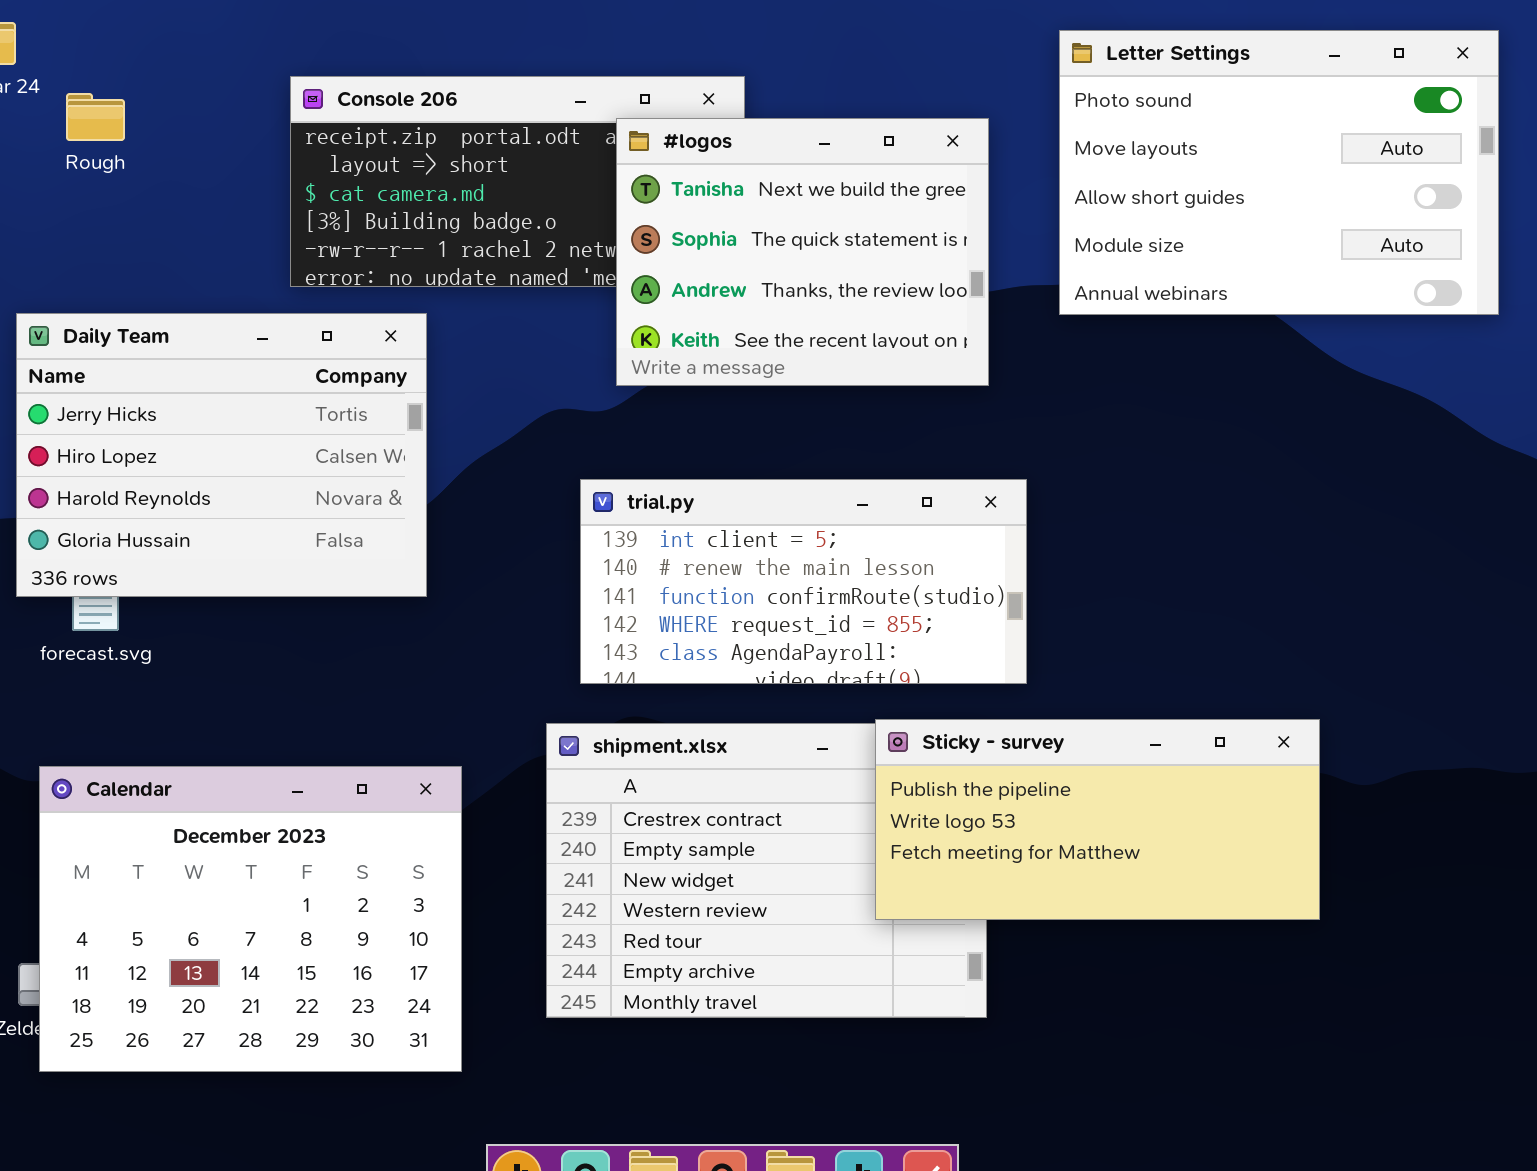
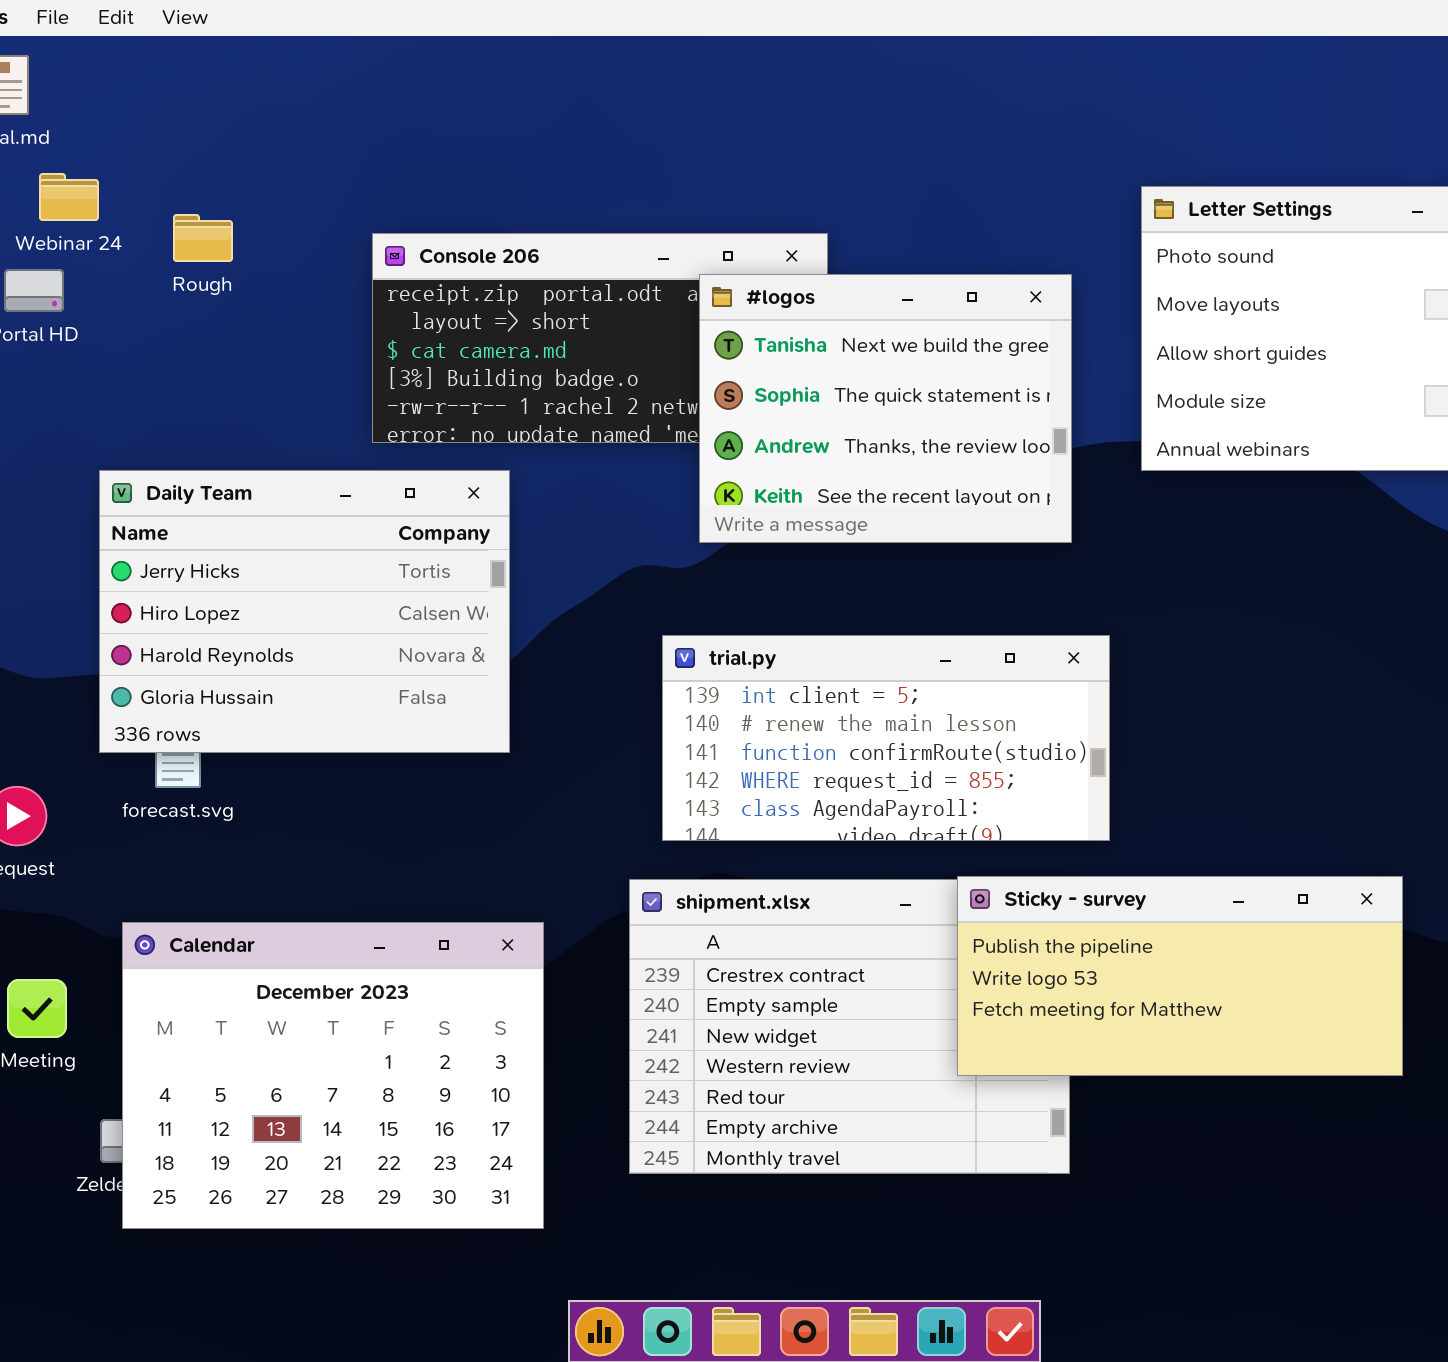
Rough: [66,93,125,141] -> [173,214,233,262], moved

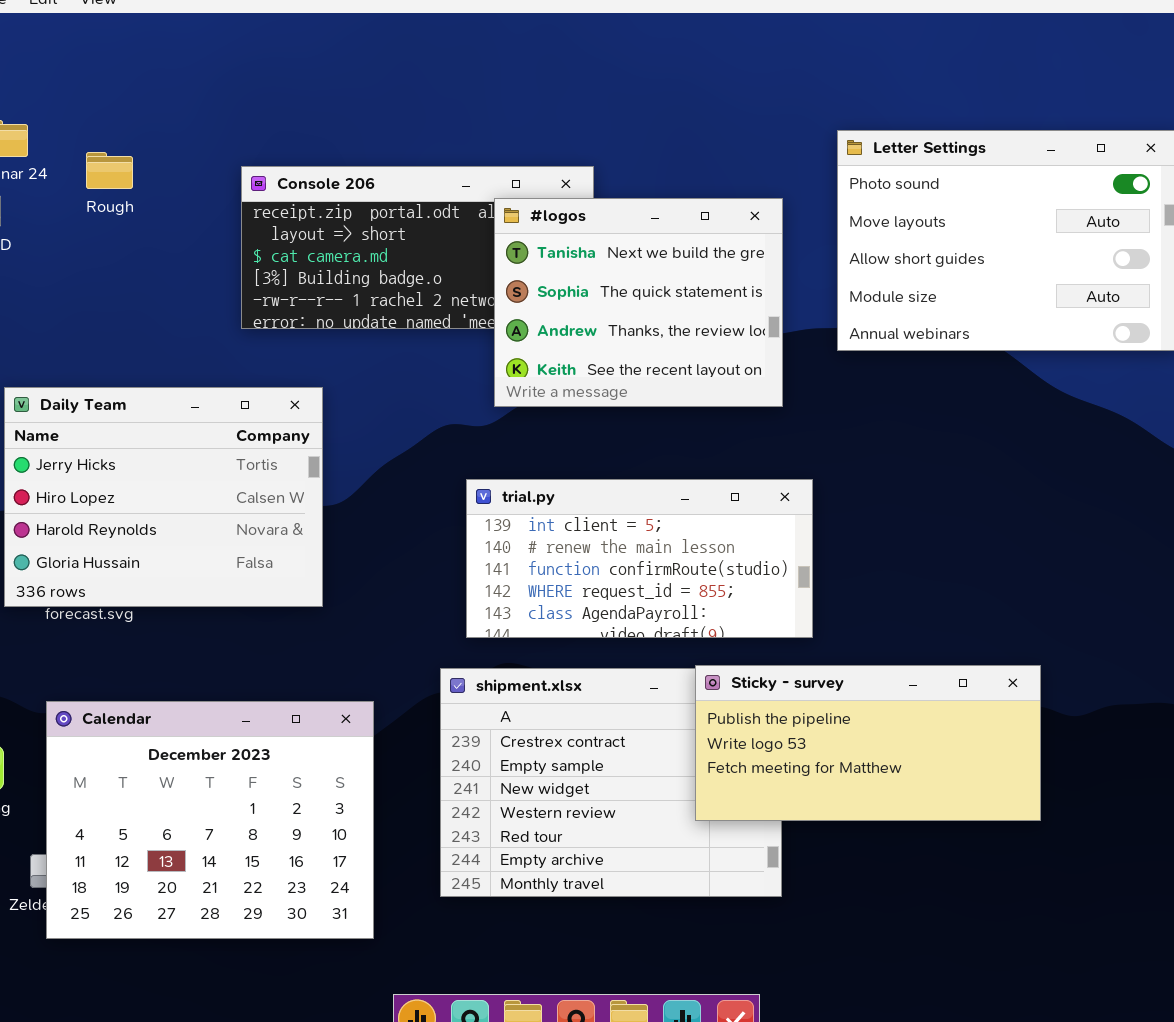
Daily Team: [99,470,510,753] -> [4,387,323,607], moved

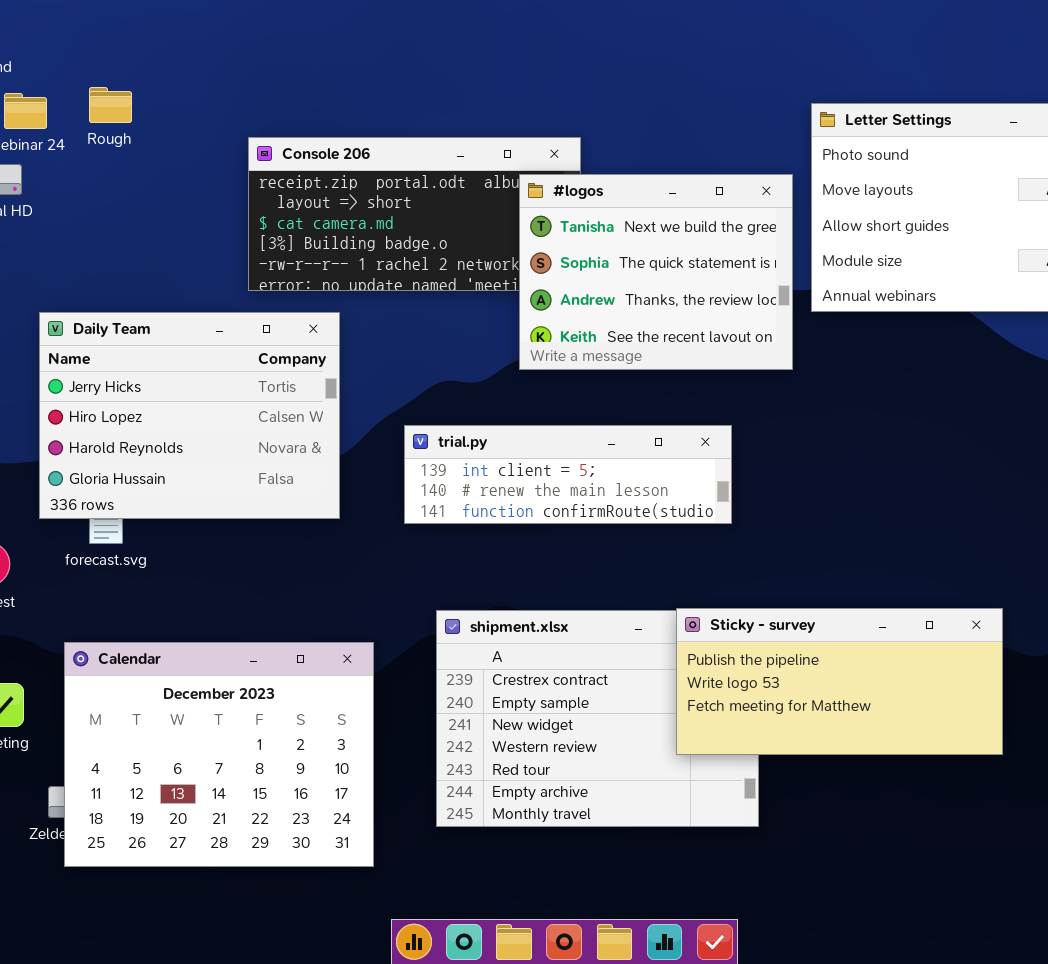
Rough: [86,152,133,189] -> [89,87,132,123], moved
#logos: [494,198,783,407] -> [519,174,793,370], moved
Daily Team: [4,387,323,607] -> [39,312,340,519], moved
trial.py: [466,479,813,638] -> [404,425,732,524], moved, resized

